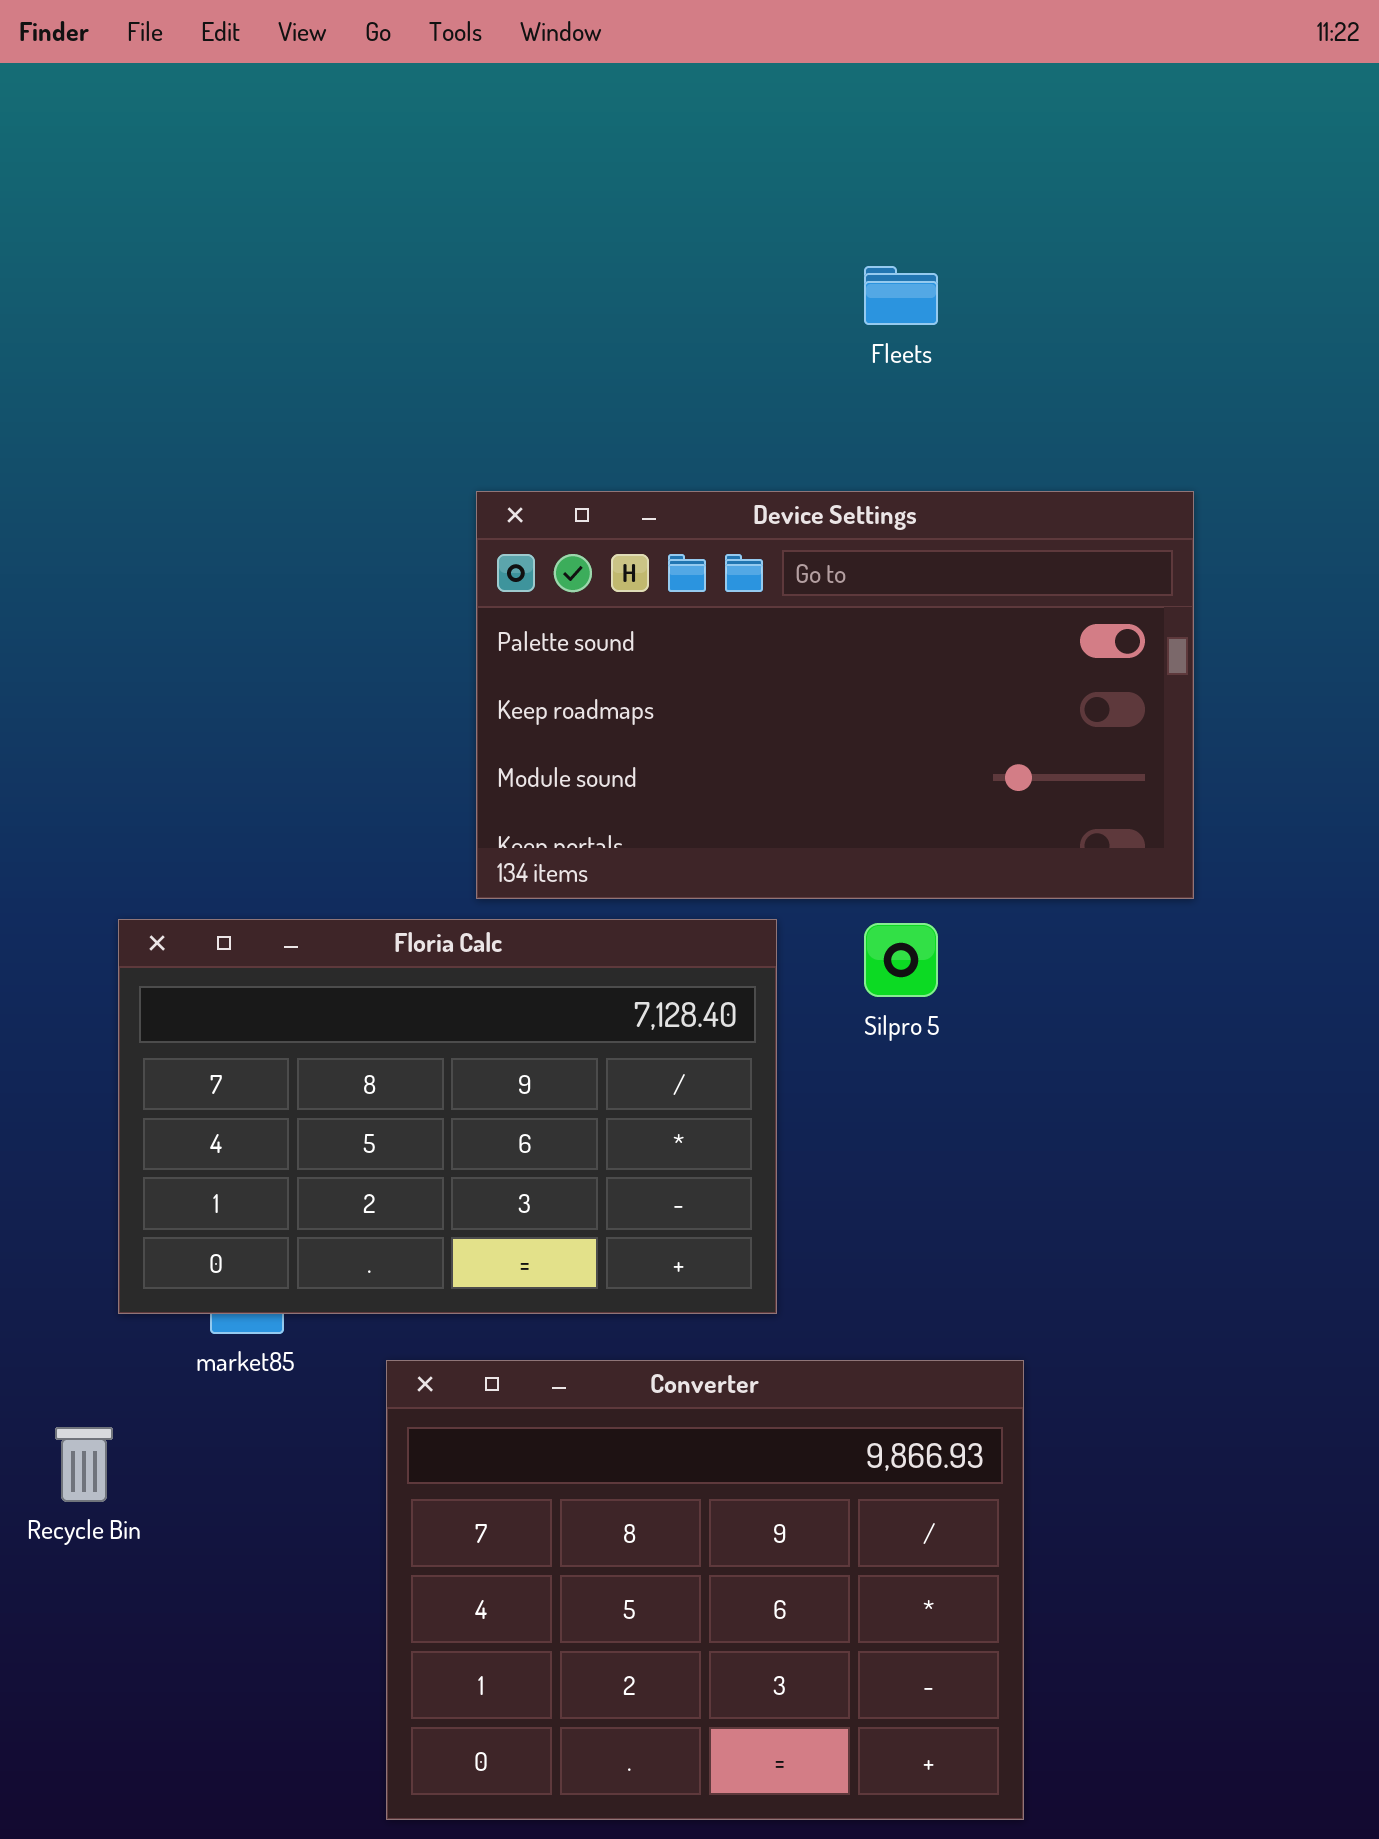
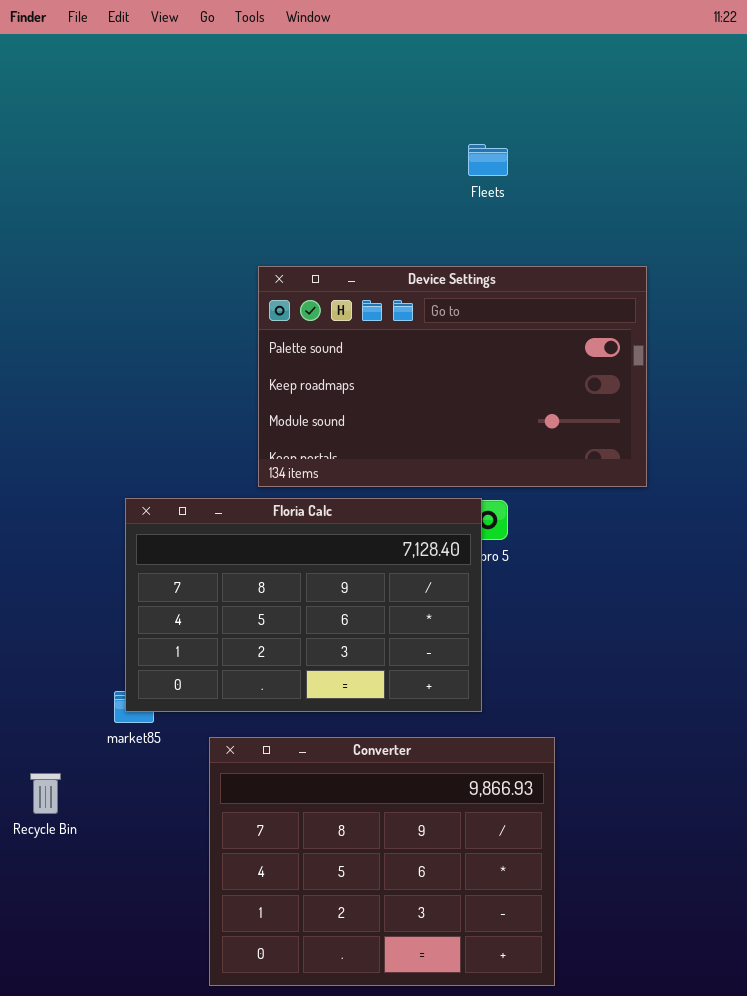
Floria Calc: [118,919,777,1314] -> [125,498,482,712], moved

